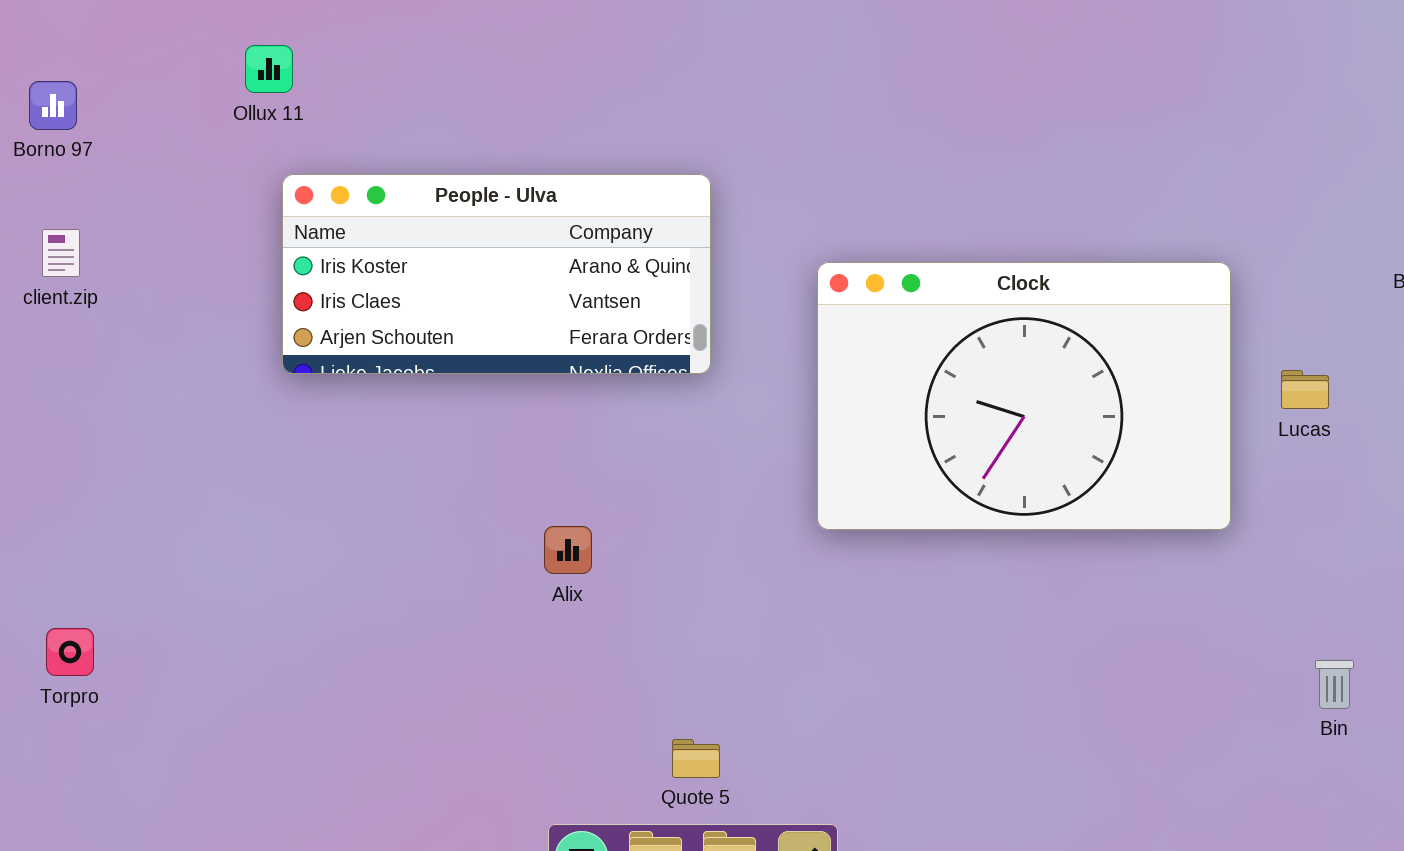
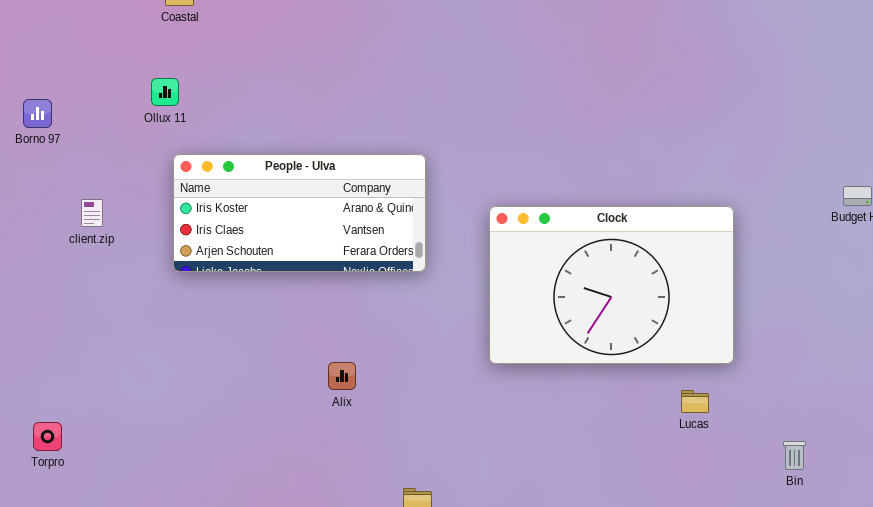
client.zip: [42,229,80,277] -> [81,199,103,227], moved
Lucas: [1281,370,1329,409] -> [681,390,709,413], moved

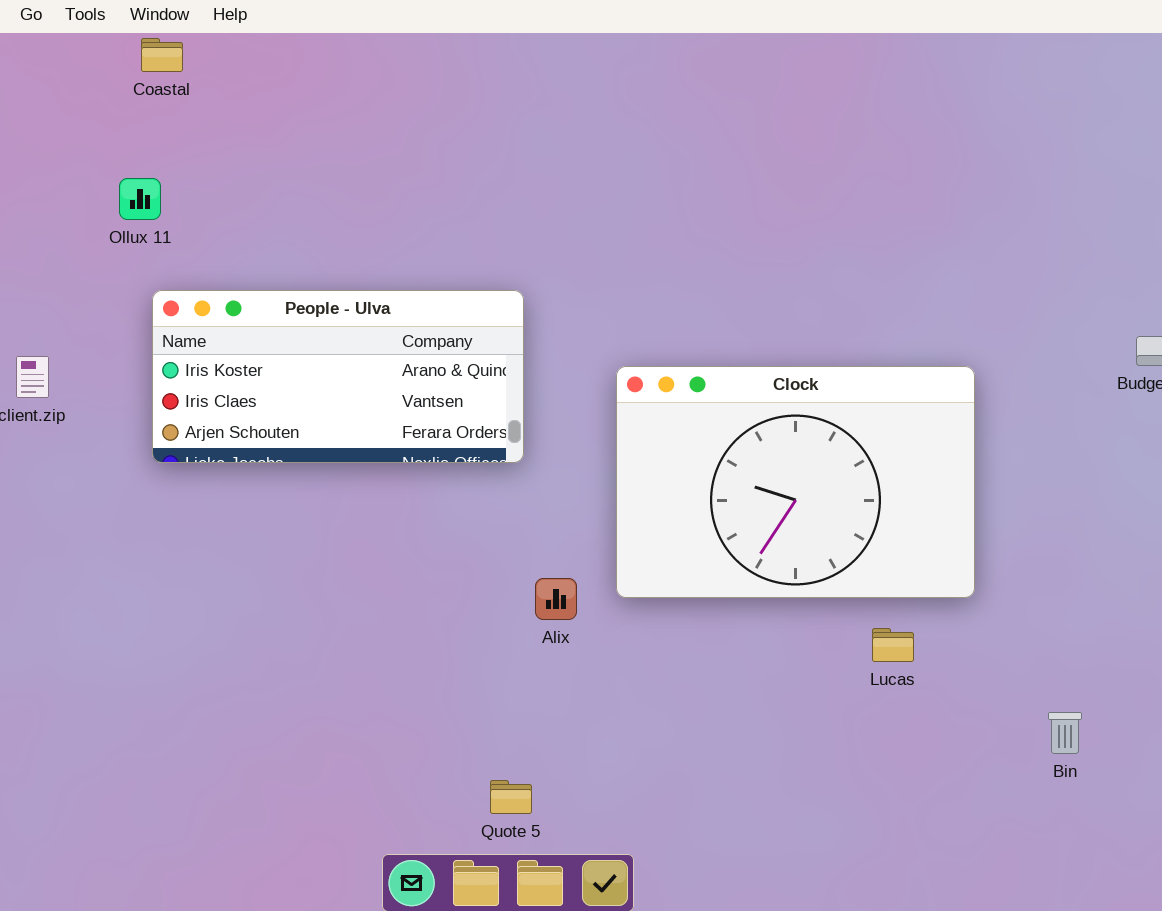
Alix: [328,362,356,390] -> [535,578,577,620], moved
Lucas: [681,390,709,413] -> [872,628,914,662], moved

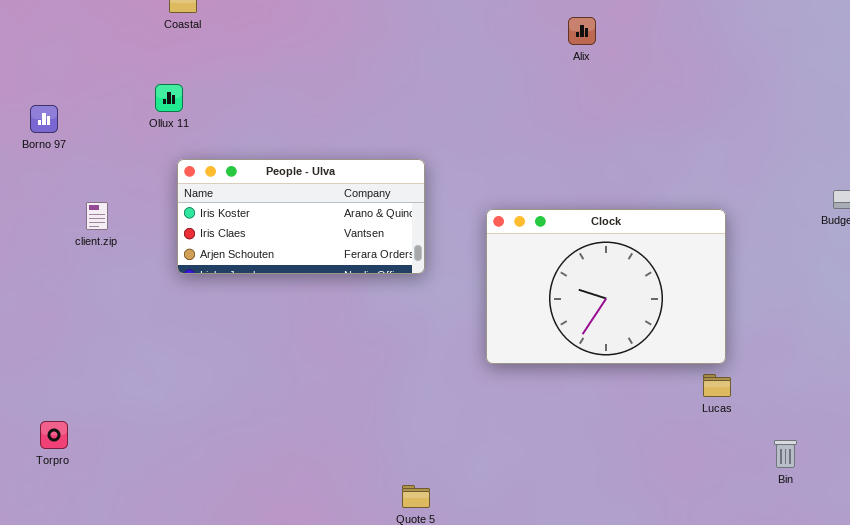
Alix: [535,578,577,620] -> [568,17,596,45], moved
Lucas: [872,628,914,662] -> [703,374,731,397], moved

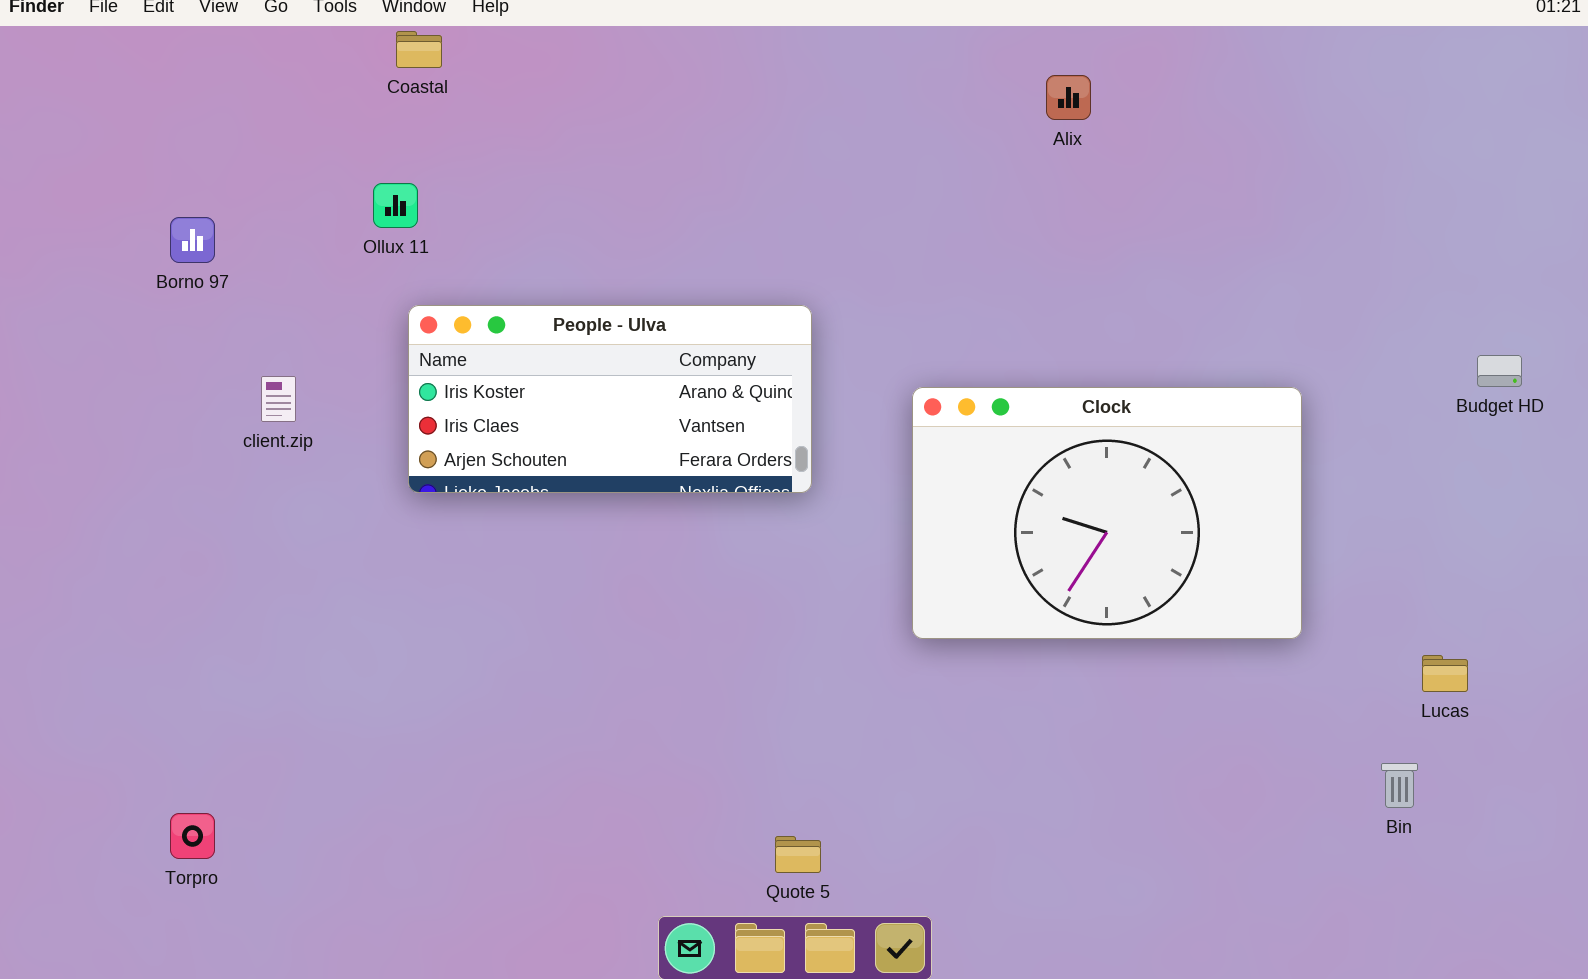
Lucas: [703,374,731,397] -> [1422,655,1468,692], moved
Torpro: [40,421,68,449] -> [170,813,215,859], moved

